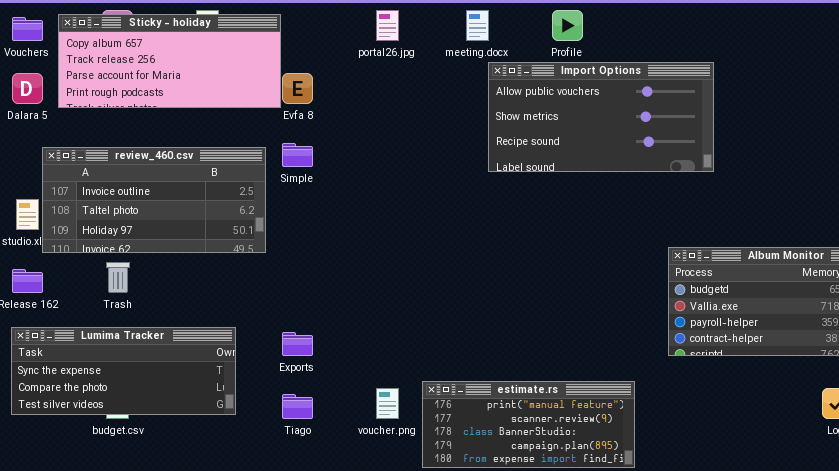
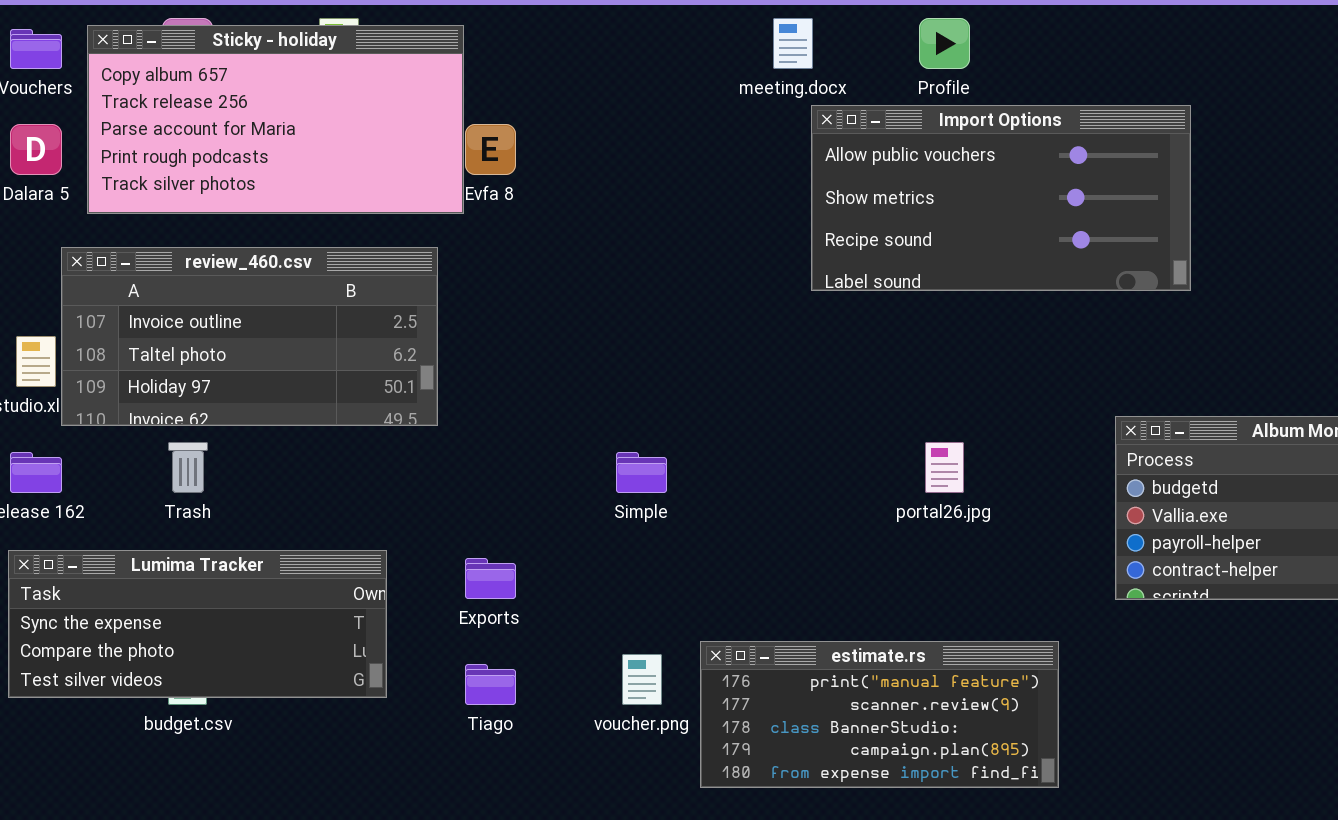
portal26.jpg: [376,10,399,41] -> [925,442,964,493], moved
Sticky - holiday: [58,14,281,108] -> [87,25,464,214], resized
Simple: [282,143,313,167] -> [616,452,667,493], moved

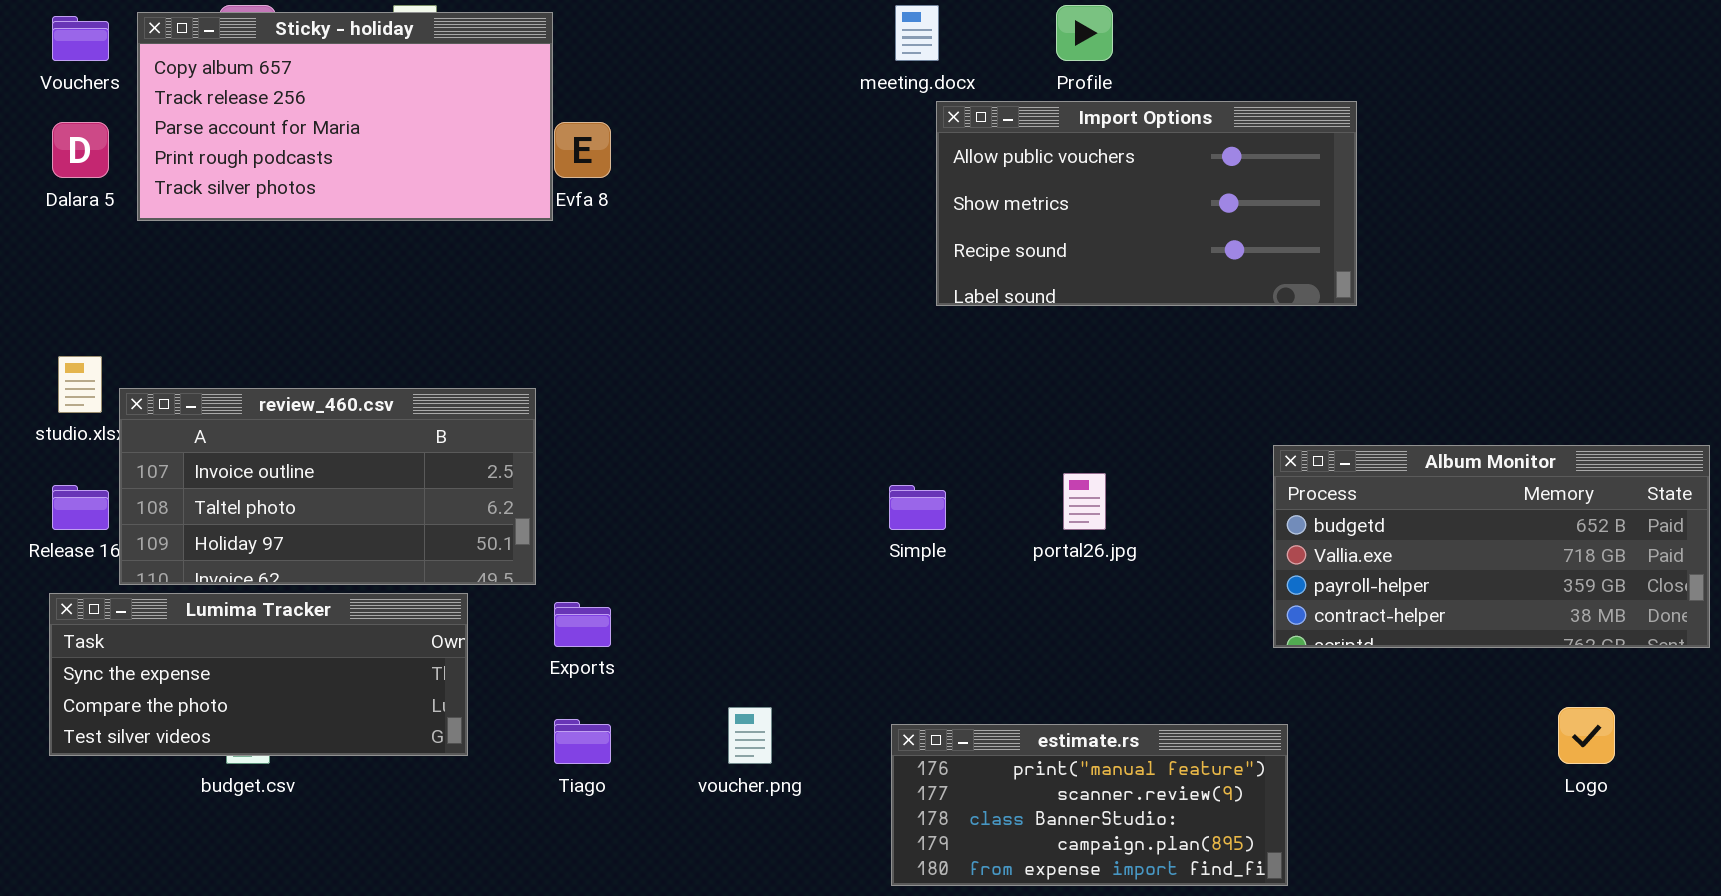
review_460.csv: [61,247,438,426] -> [119,388,536,585], moved
Simple: [616,452,667,493] -> [889,485,946,530], moved
estimate.rs: [700,641,1059,788] -> [891,724,1288,886], moved

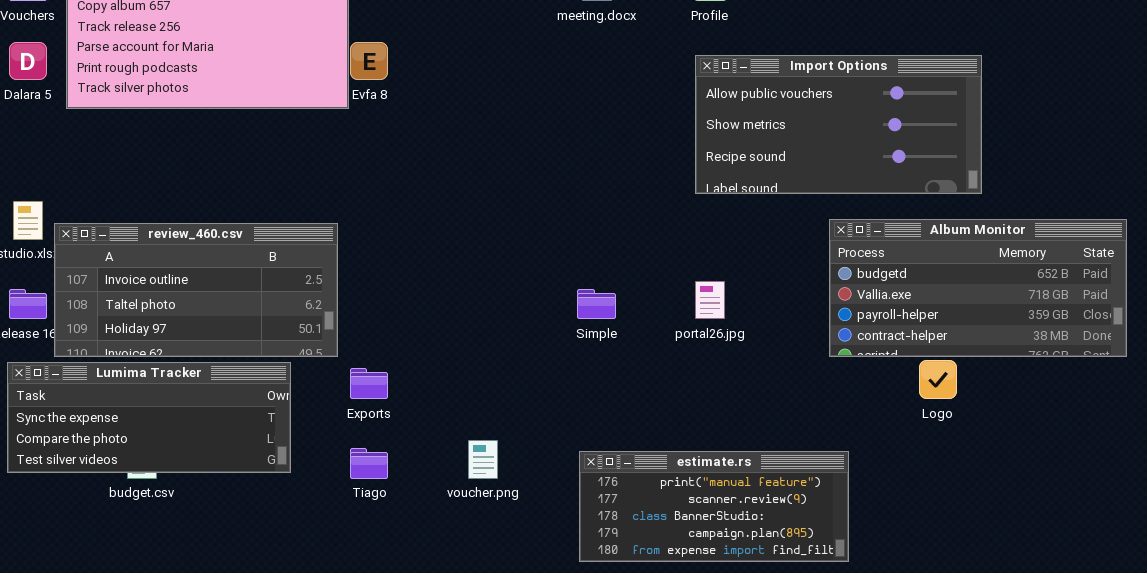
Import Options: [936,101,1357,306] -> [695,55,982,194], moved
Album Monitor: [1273,445,1710,648] -> [829,219,1127,357], moved
Logo: [1558,707,1615,764] -> [919,360,957,399], moved

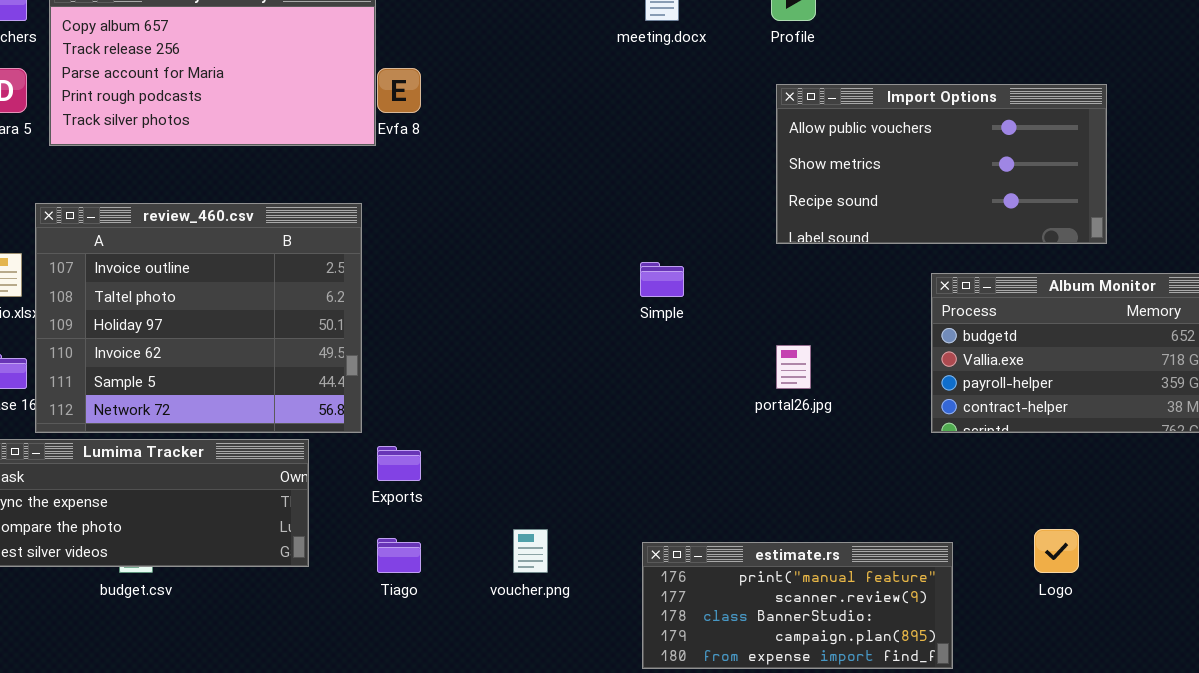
review_460.csv: [54,223,338,357] -> [35,203,362,433], resized
Simple: [577,289,616,319] -> [640,262,684,297], moved
Logo: [919,360,957,399] -> [1034,529,1079,573], moved

